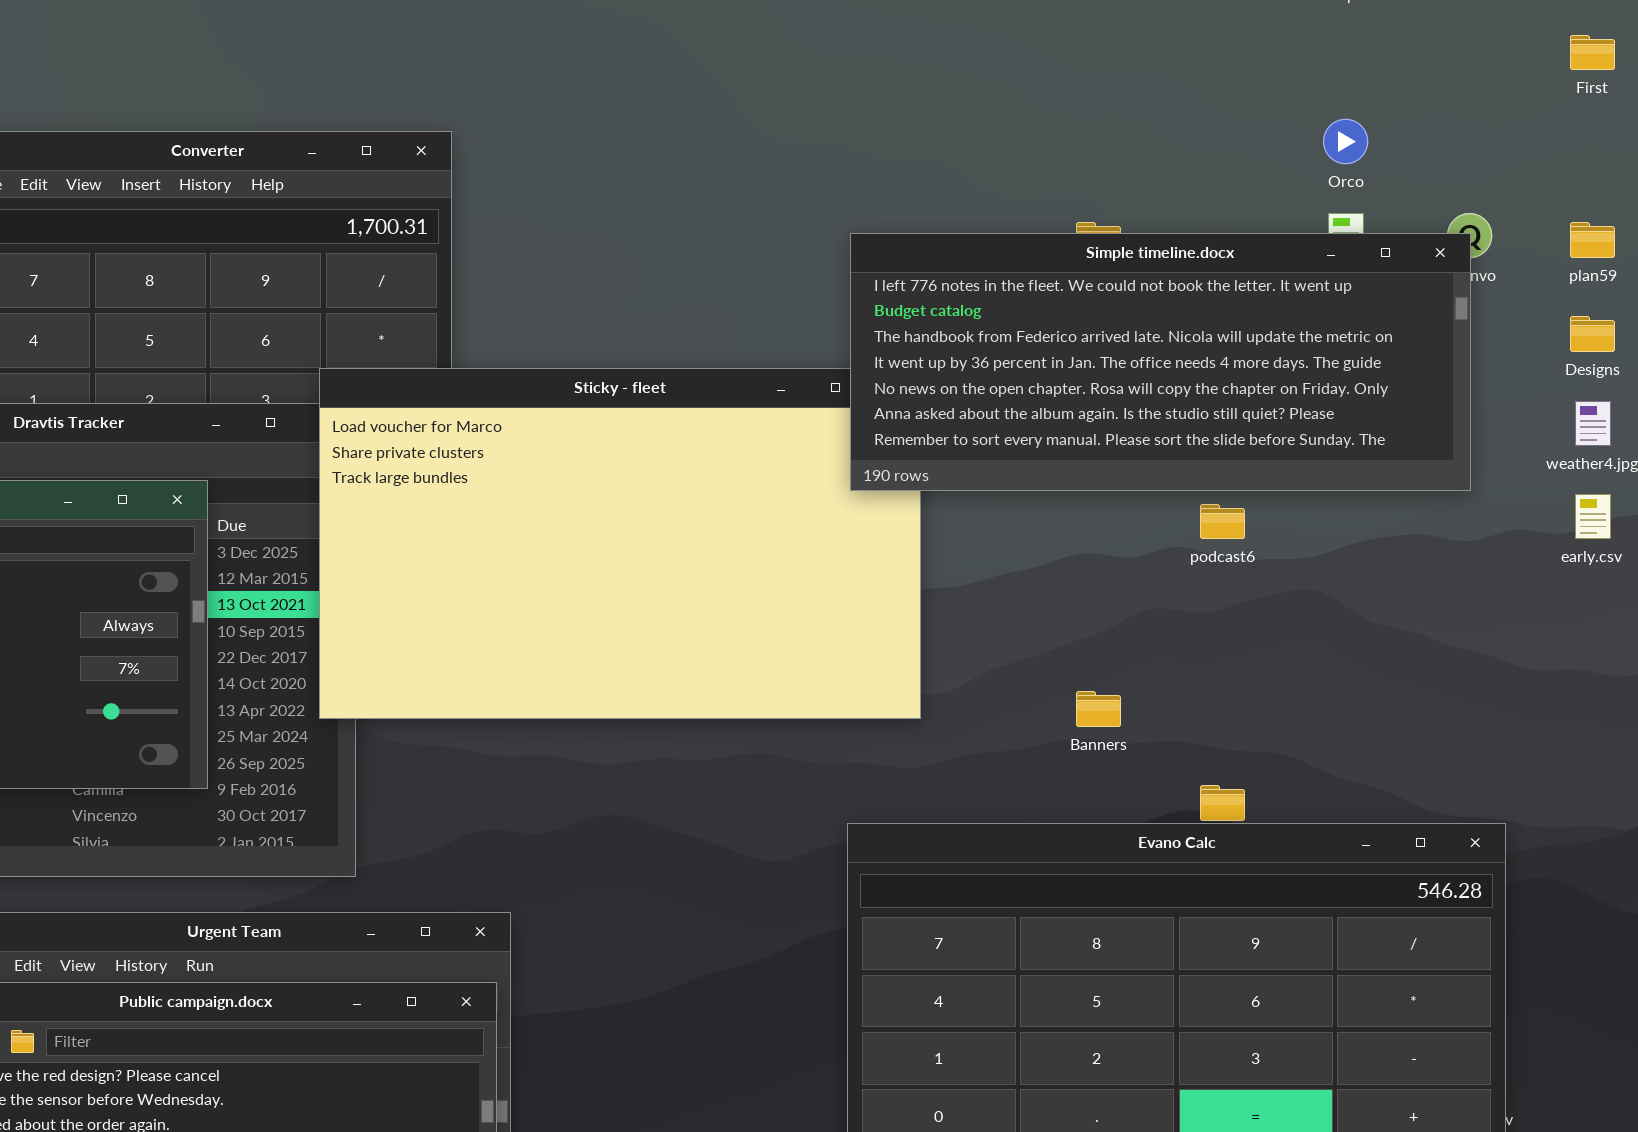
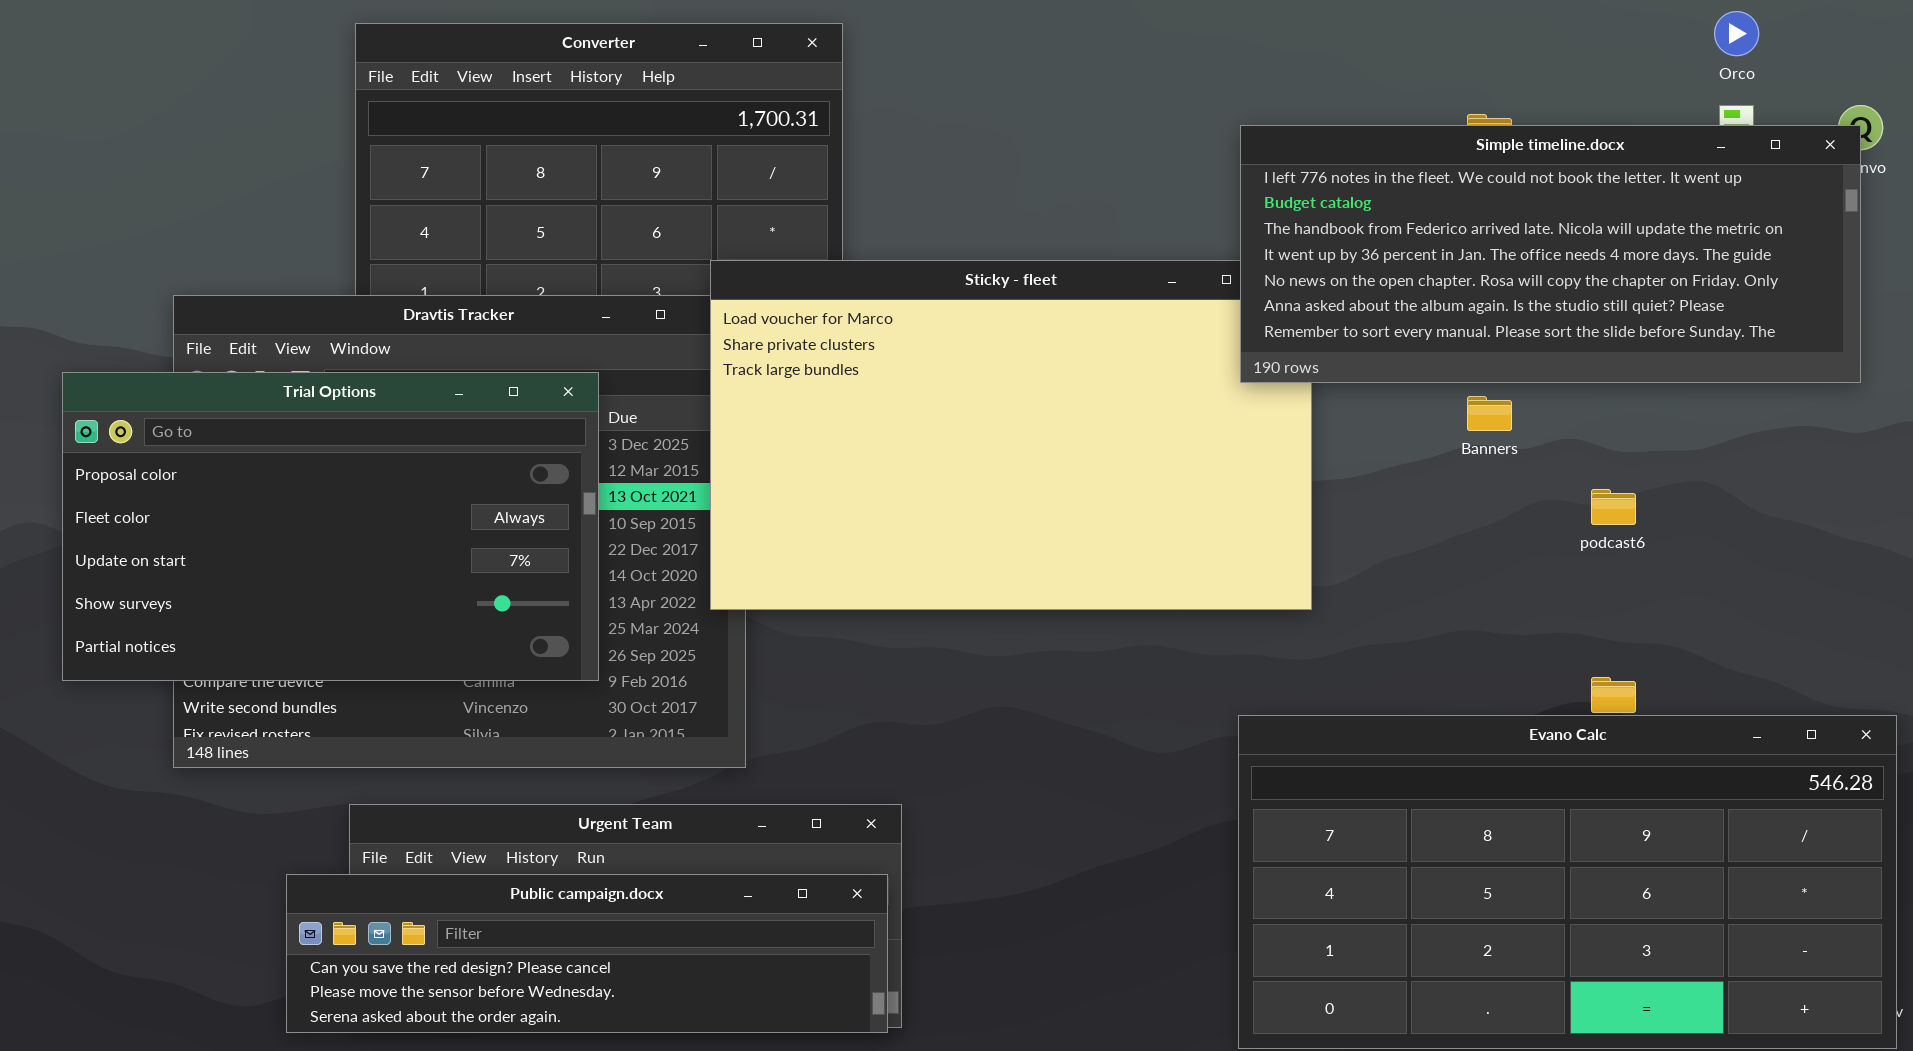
podcast6: [1200,504,1245,539] -> [1591,489,1636,525], moved
Banners: [1076,691,1121,727] -> [1467,396,1512,431], moved

